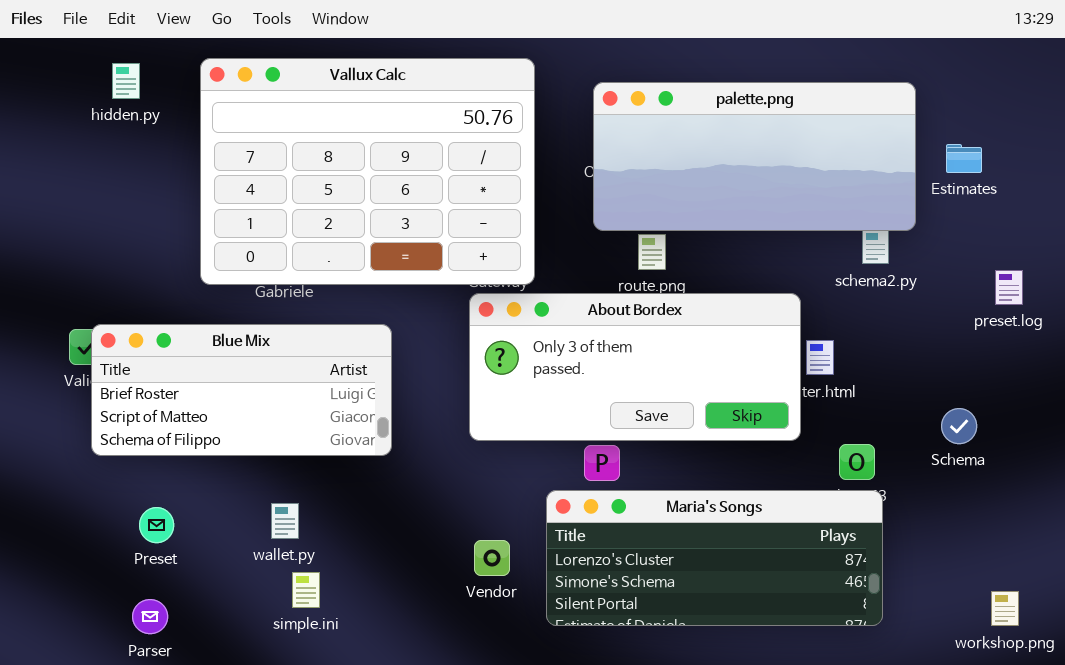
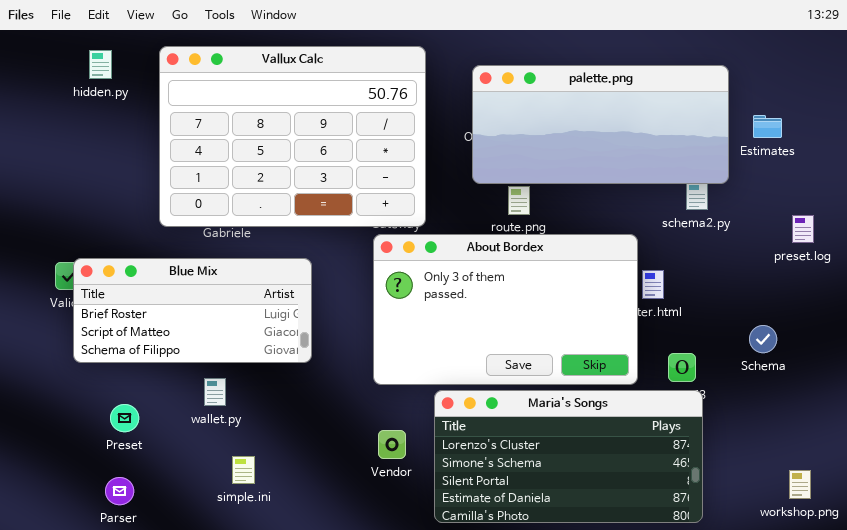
About Bordex: [469,293,801,441] -> [373,234,638,385], resized
Maria's Songs: [546,490,883,626] -> [434,390,703,523], resized
wallet.py: [271,503,299,539] -> [204,378,226,406], moved

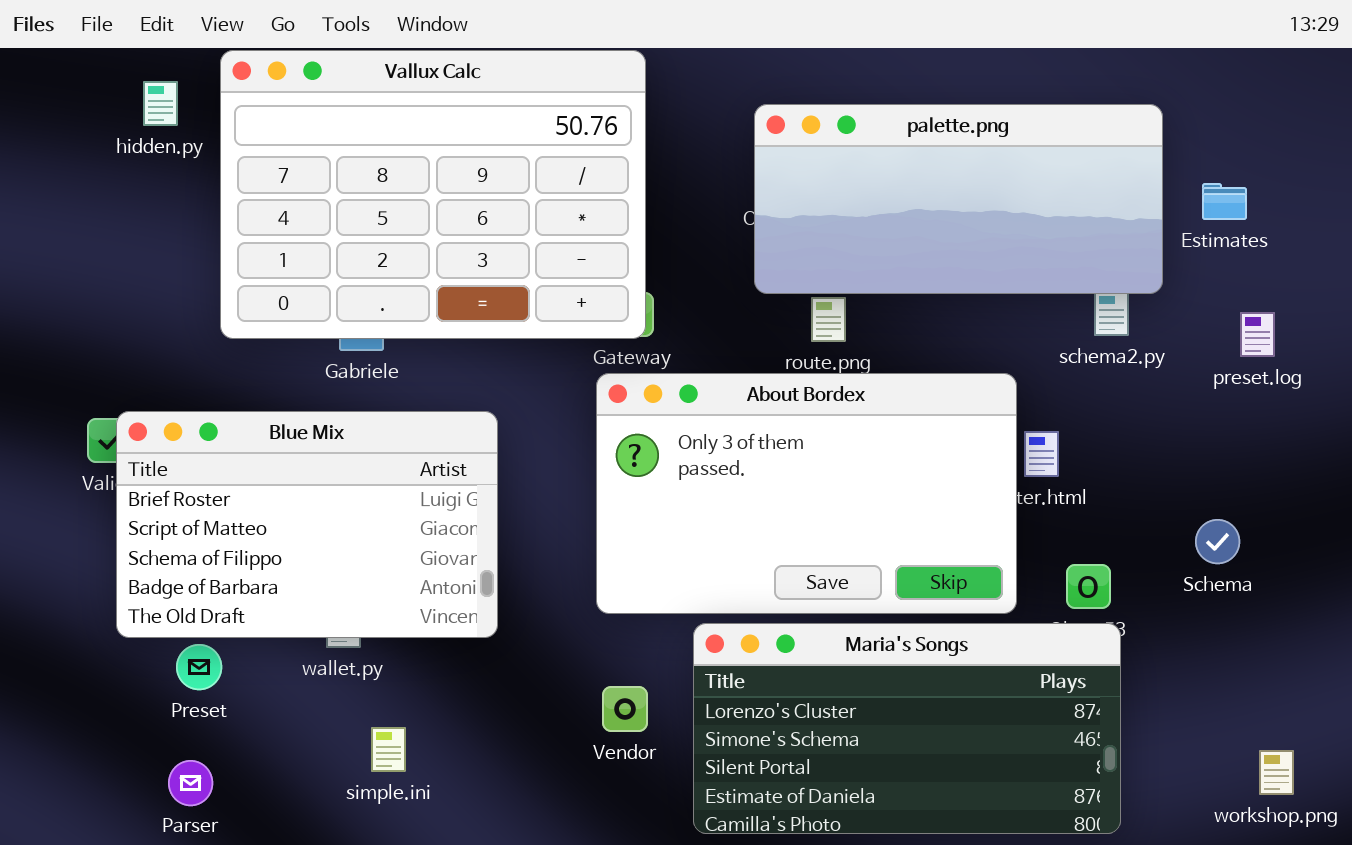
Vallux Calc: [159,46,426,227] -> [220,50,646,339], moved
preset.log: [792,215,814,243] -> [1240,312,1275,357], moved
Blue Mix: [73,258,312,363] -> [116,411,498,638], resized

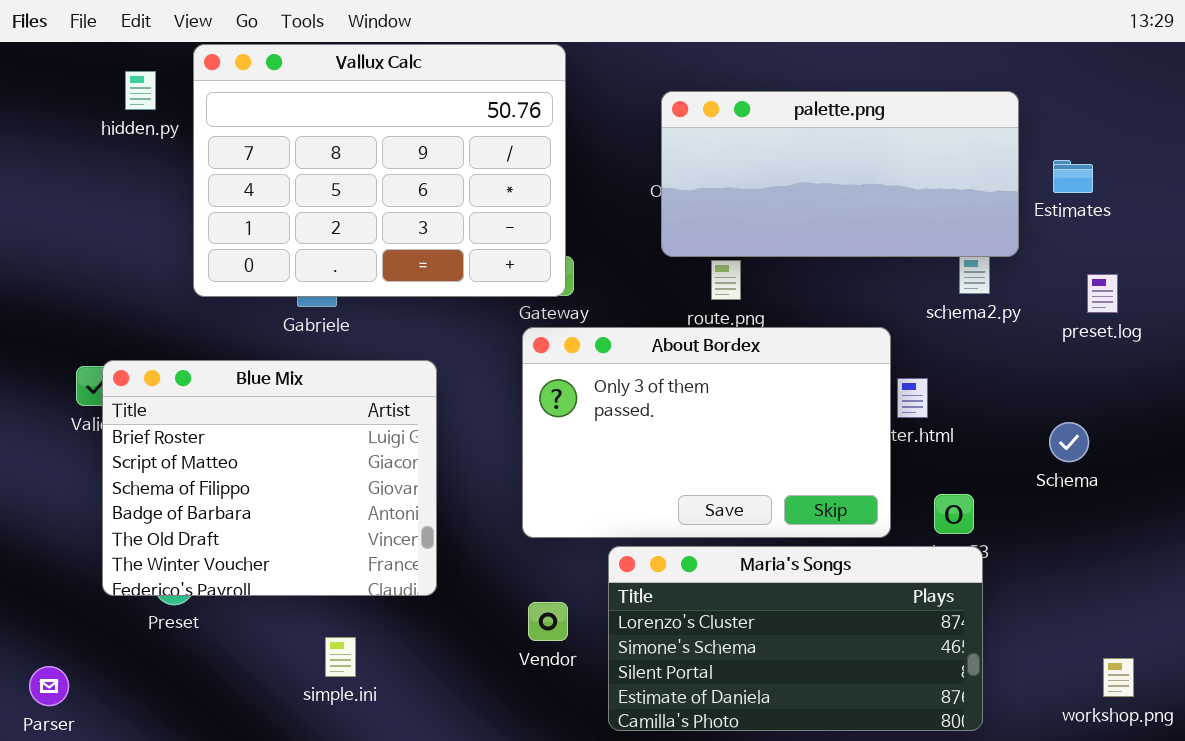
Blue Mix: [116,411,498,638] -> [102,360,437,596], resized
Schema: [1195,519,1240,564] -> [1049,422,1089,462], moved
Parser: [168,760,213,806] -> [29,666,69,706], moved

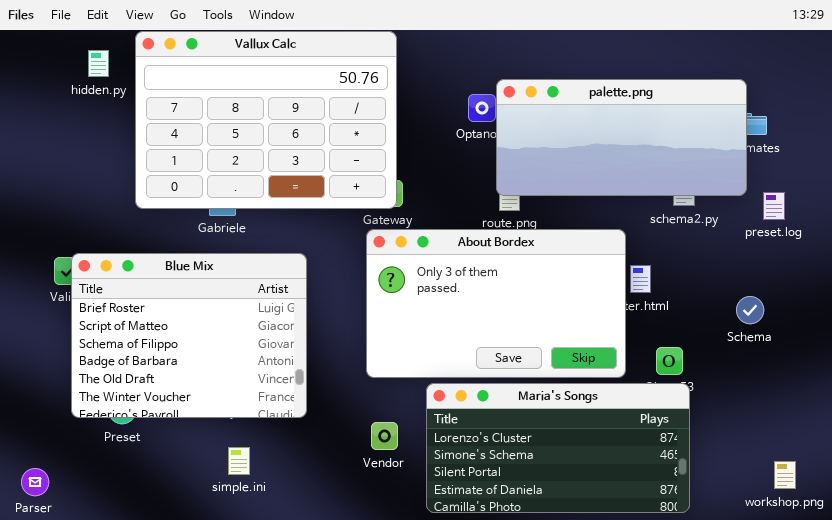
palette.png: [661,91,1019,257] -> [496,79,747,196], moved

